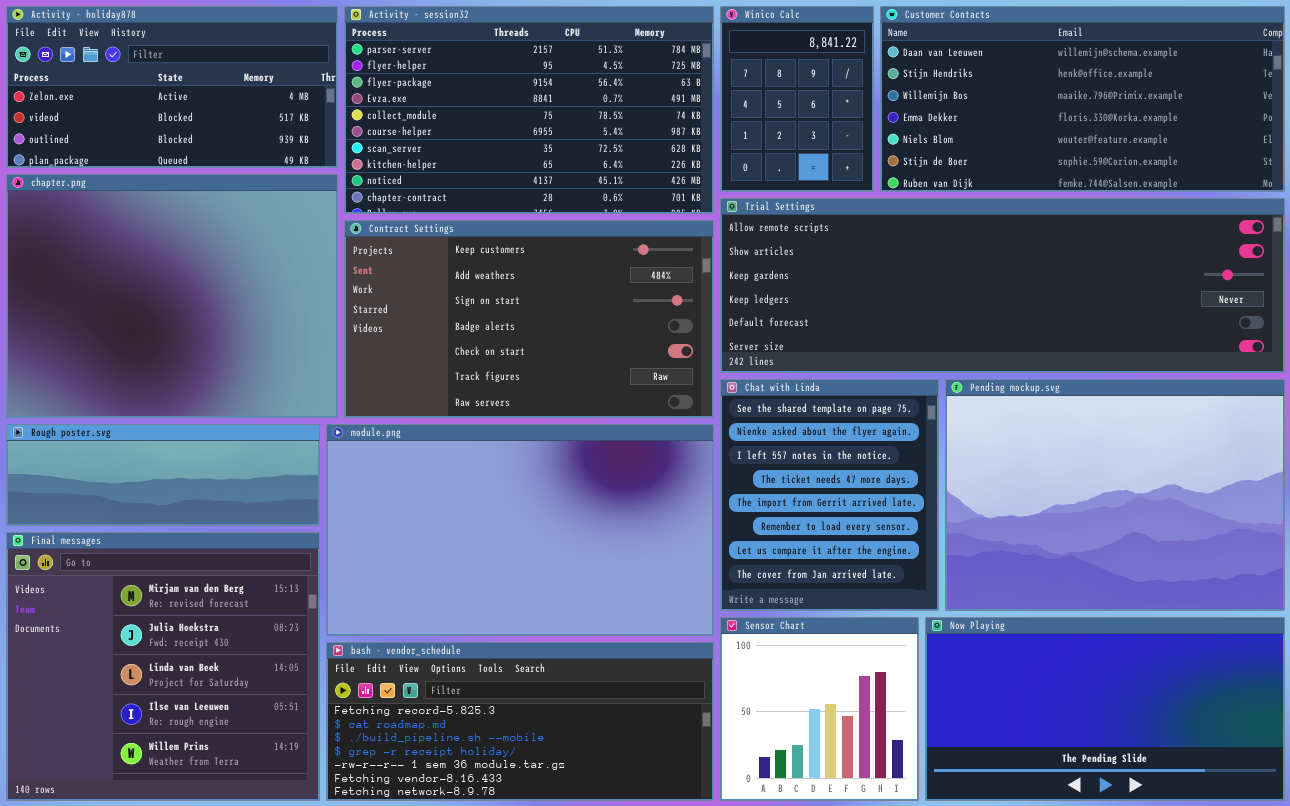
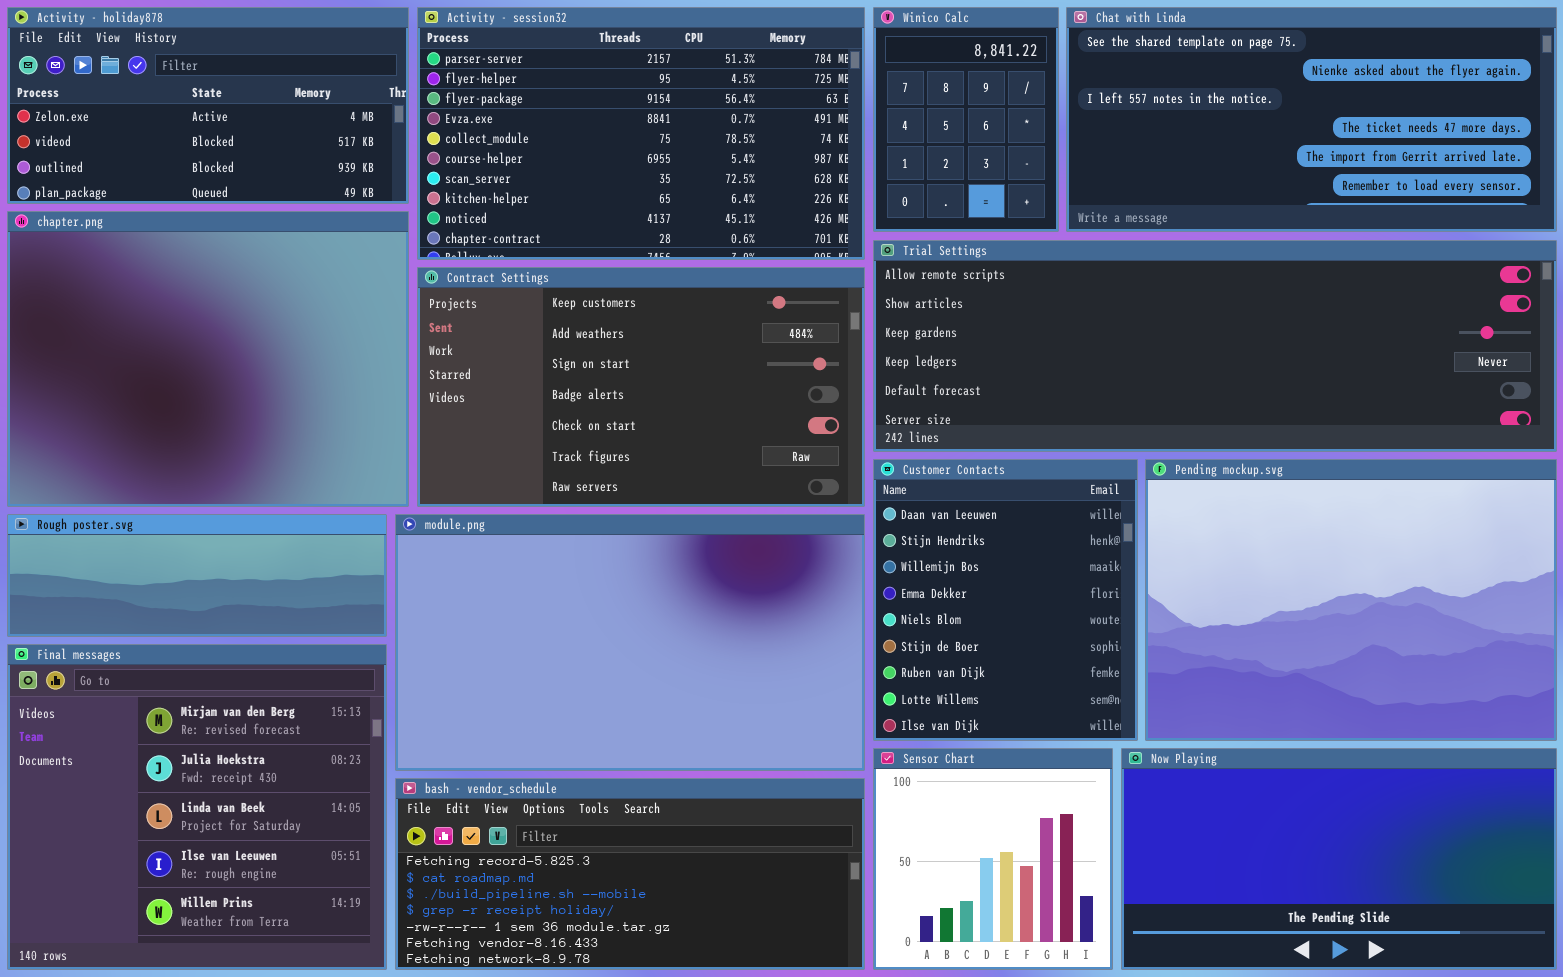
Customer Contacts: [880,6,1285,192] -> [873,459,1138,741], moved, resized
Chat with Linda: [720,379,939,611] -> [1066,7,1557,232], moved, resized

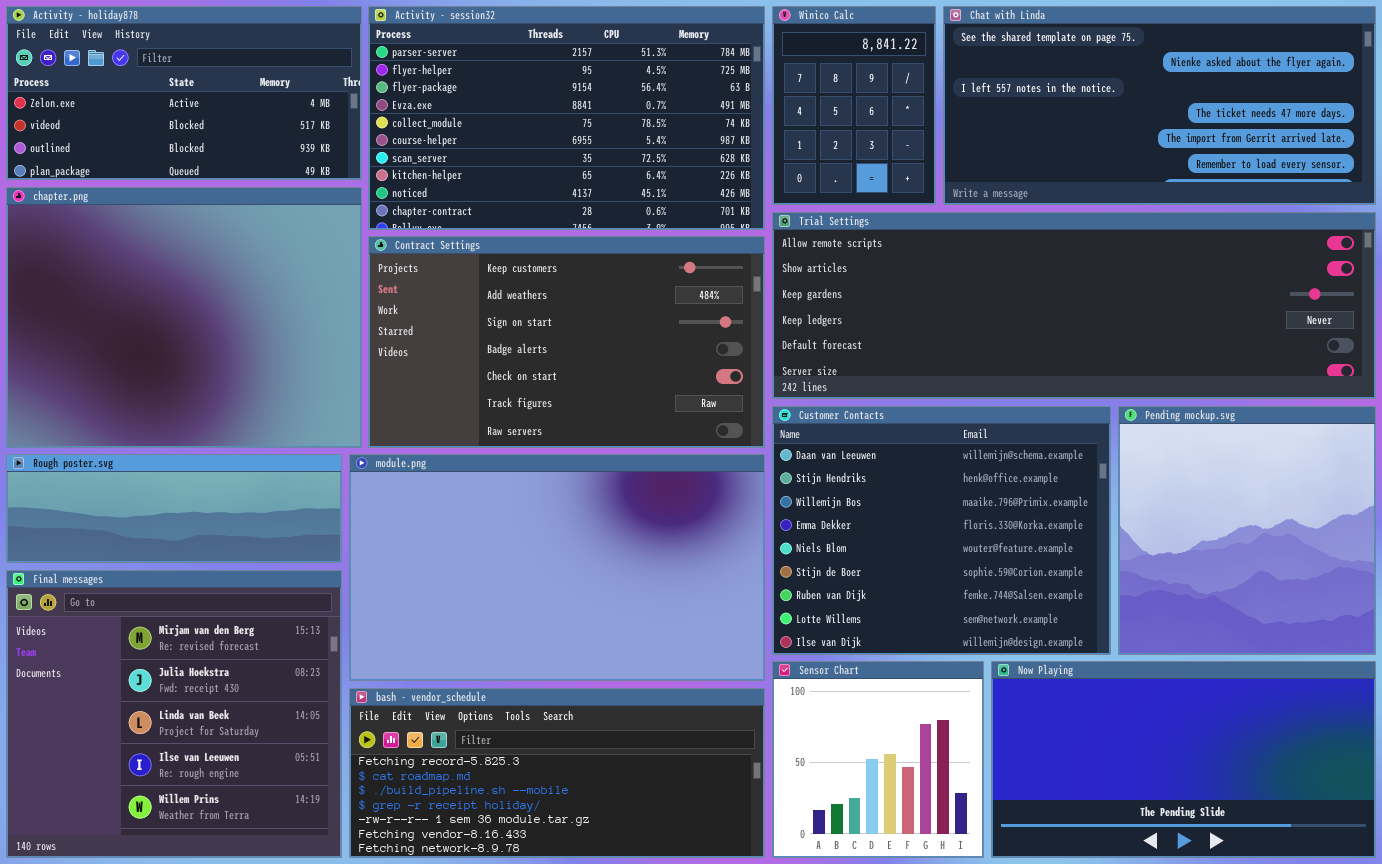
Customer Contacts: [873,459,1138,741] -> [772,406,1111,655], resized
Pending mockup.svg: [1145,459,1557,741] -> [1118,406,1376,655], resized

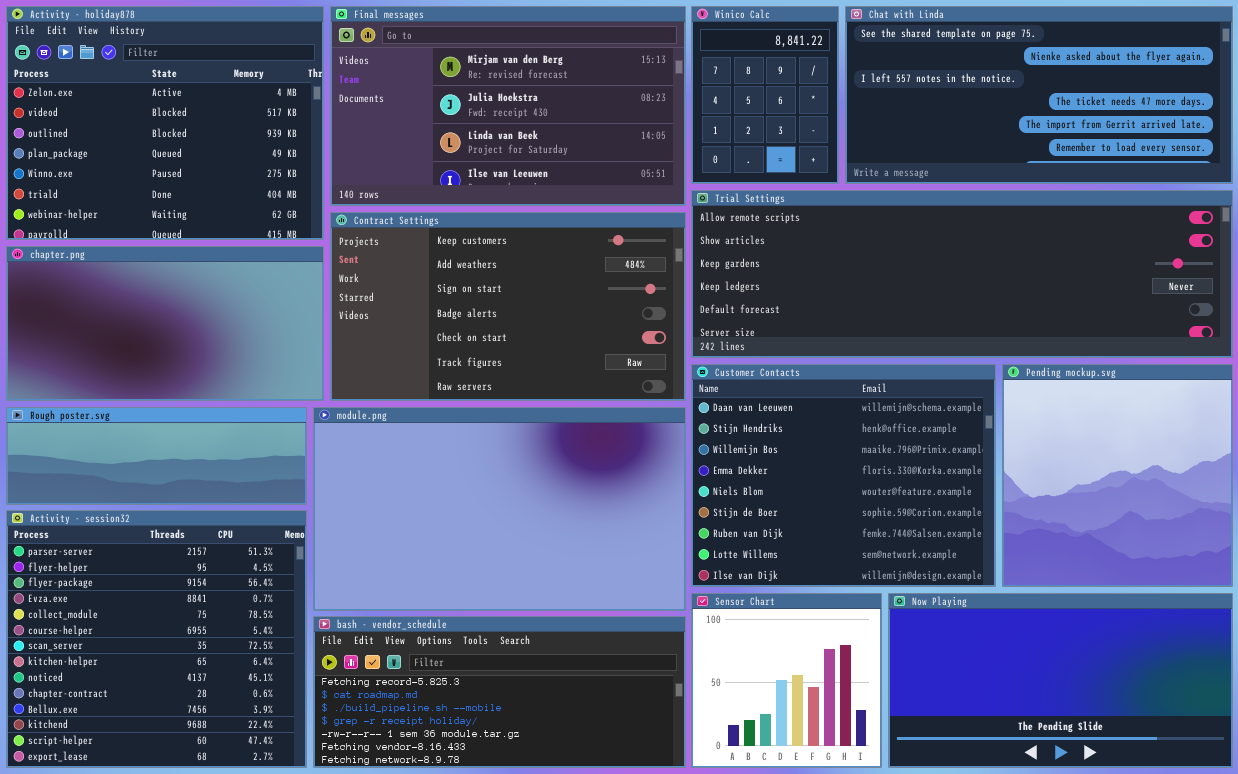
Activity - holiday878: [6,6,362,180] -> [6,6,324,240], resized
Activity - session32: [368,6,765,230] -> [6,510,307,768], moved, resized
chapter.png: [6,187,362,448] -> [6,246,324,401], resized
Final messages: [6,570,342,858] -> [330,6,686,206], moved, resized

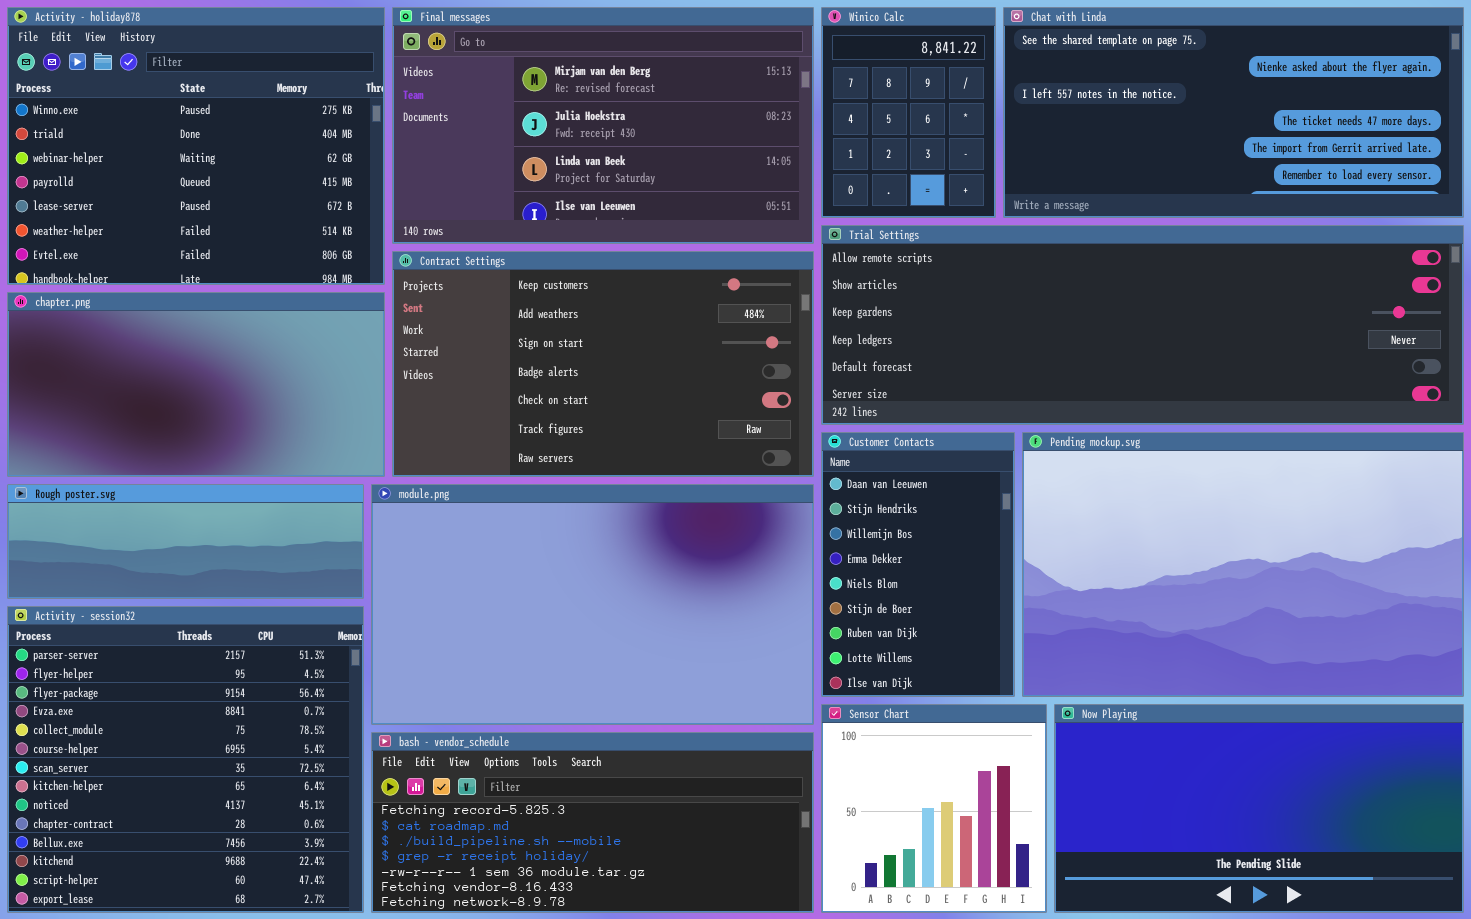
Activity - holiday878: [6,6,324,240] -> [7,7,385,285], scrolled down 4 rows
Customer Contacts: [691,364,996,587] -> [821,432,1015,697], resized
Pending mockup.svg: [1002,364,1233,587] -> [1022,432,1464,697], resized

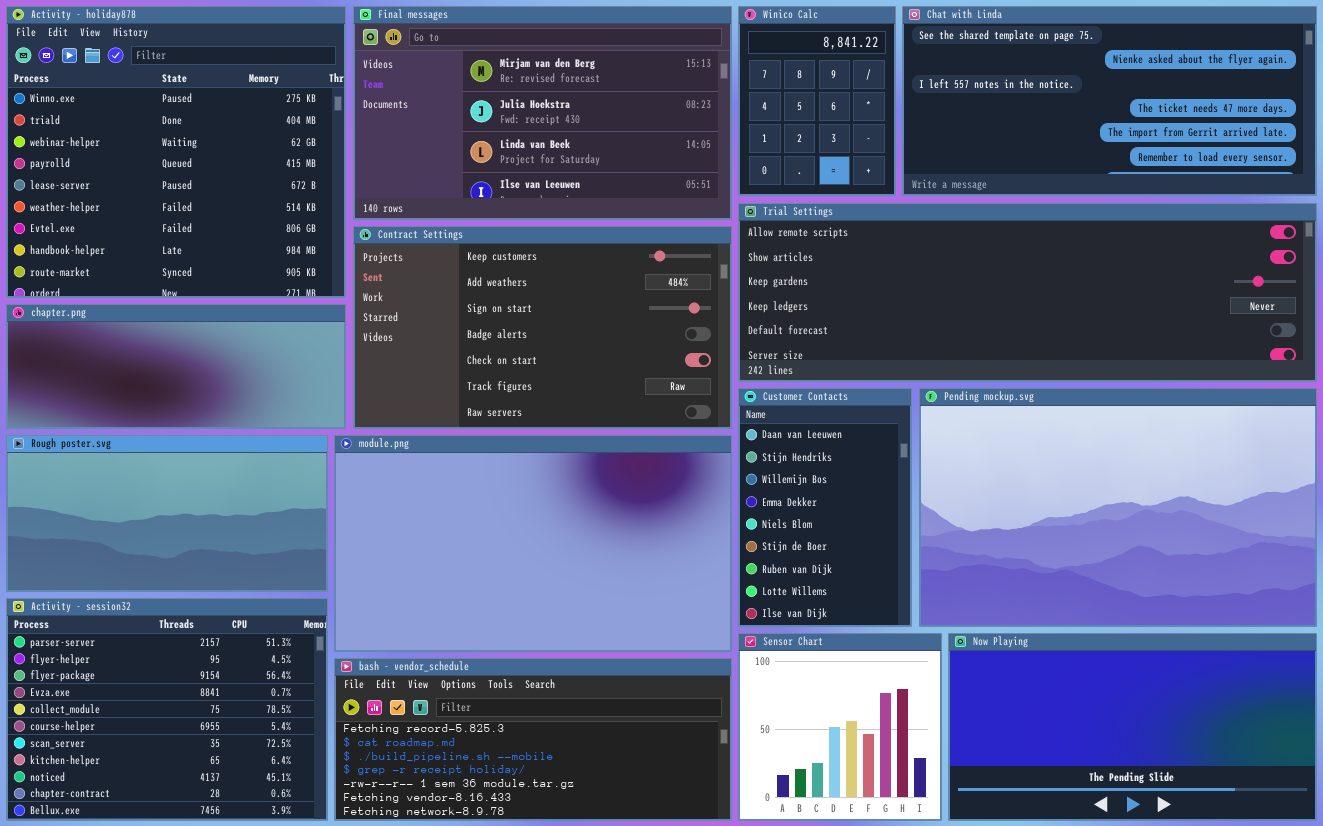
Activity - holiday878: [7,7,385,285] -> [6,6,346,298], resized
chapter.png: [7,292,385,477] -> [6,304,346,429], resized
Rough poster.svg: [7,484,364,599] -> [6,435,328,592], resized
Activity - session32: [7,606,364,913] -> [6,598,328,821], resized

